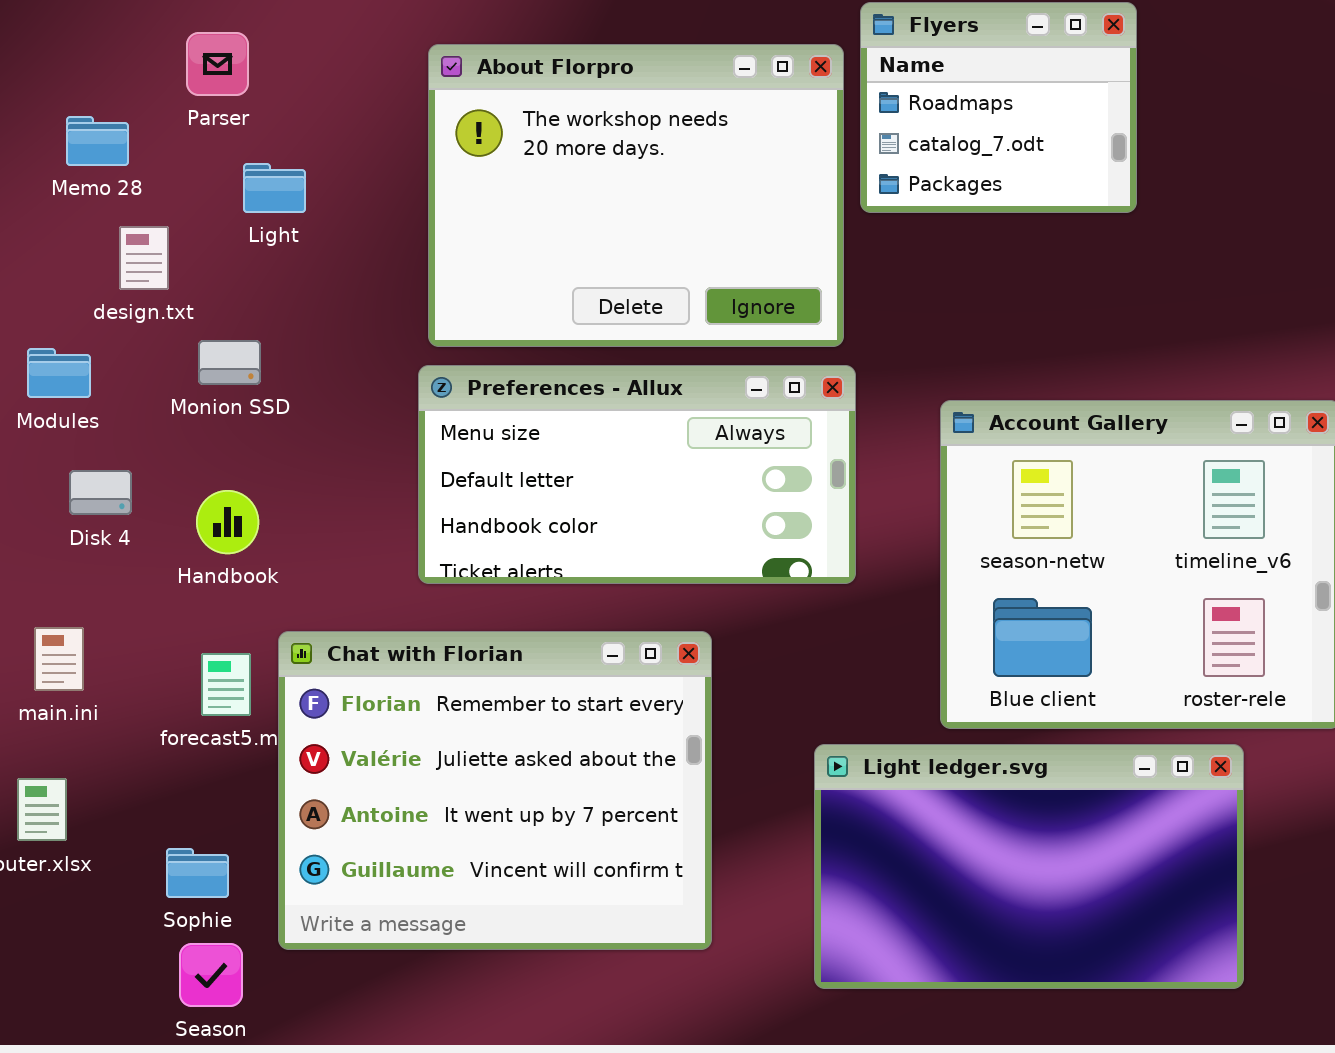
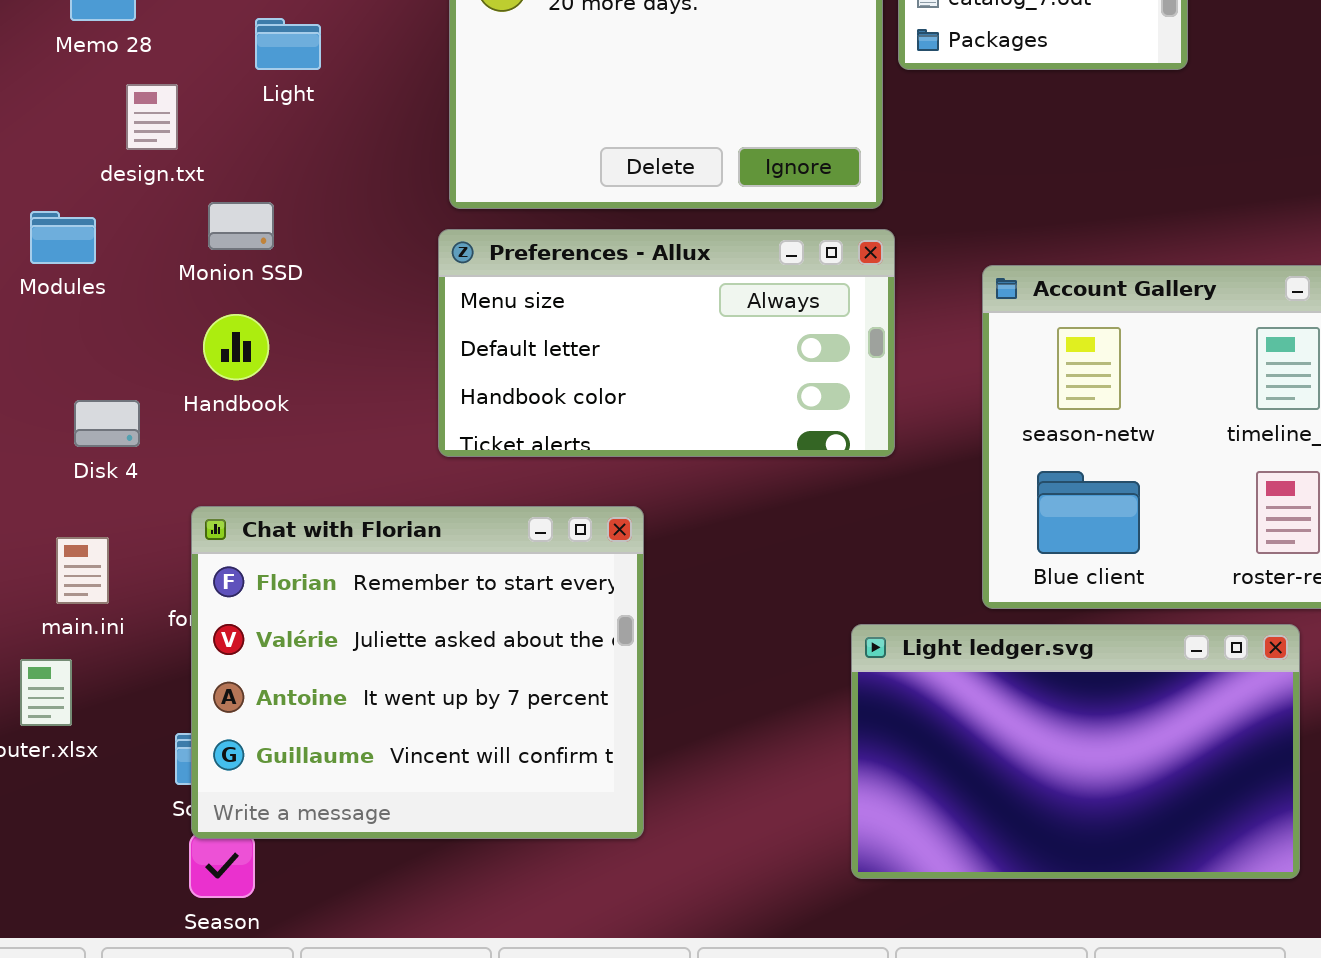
Disk 4: [69,470,132,515] -> [74,400,140,447], moved
Handbook: [196,490,259,554] -> [203,314,269,380], moved
main.ini: [34,627,84,691] -> [56,537,109,604], moved
Chat with Florian: [278,631,712,950] -> [191,506,644,839], moved

